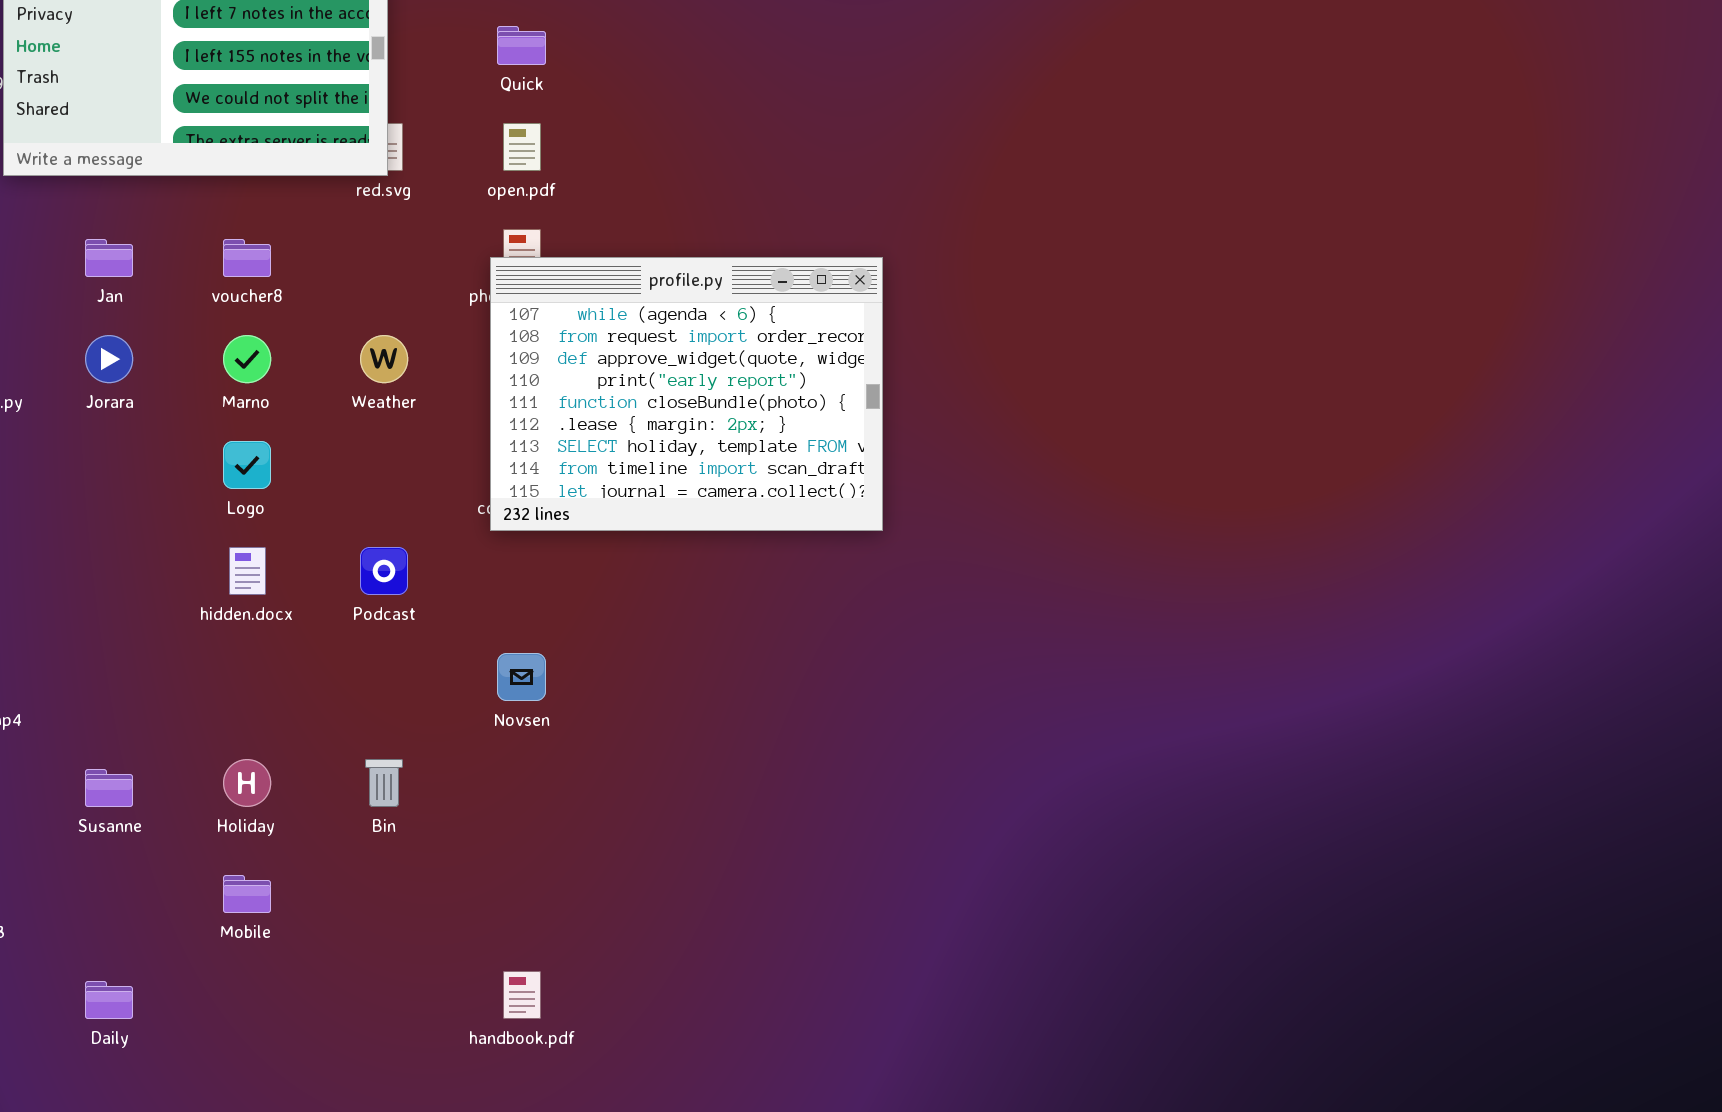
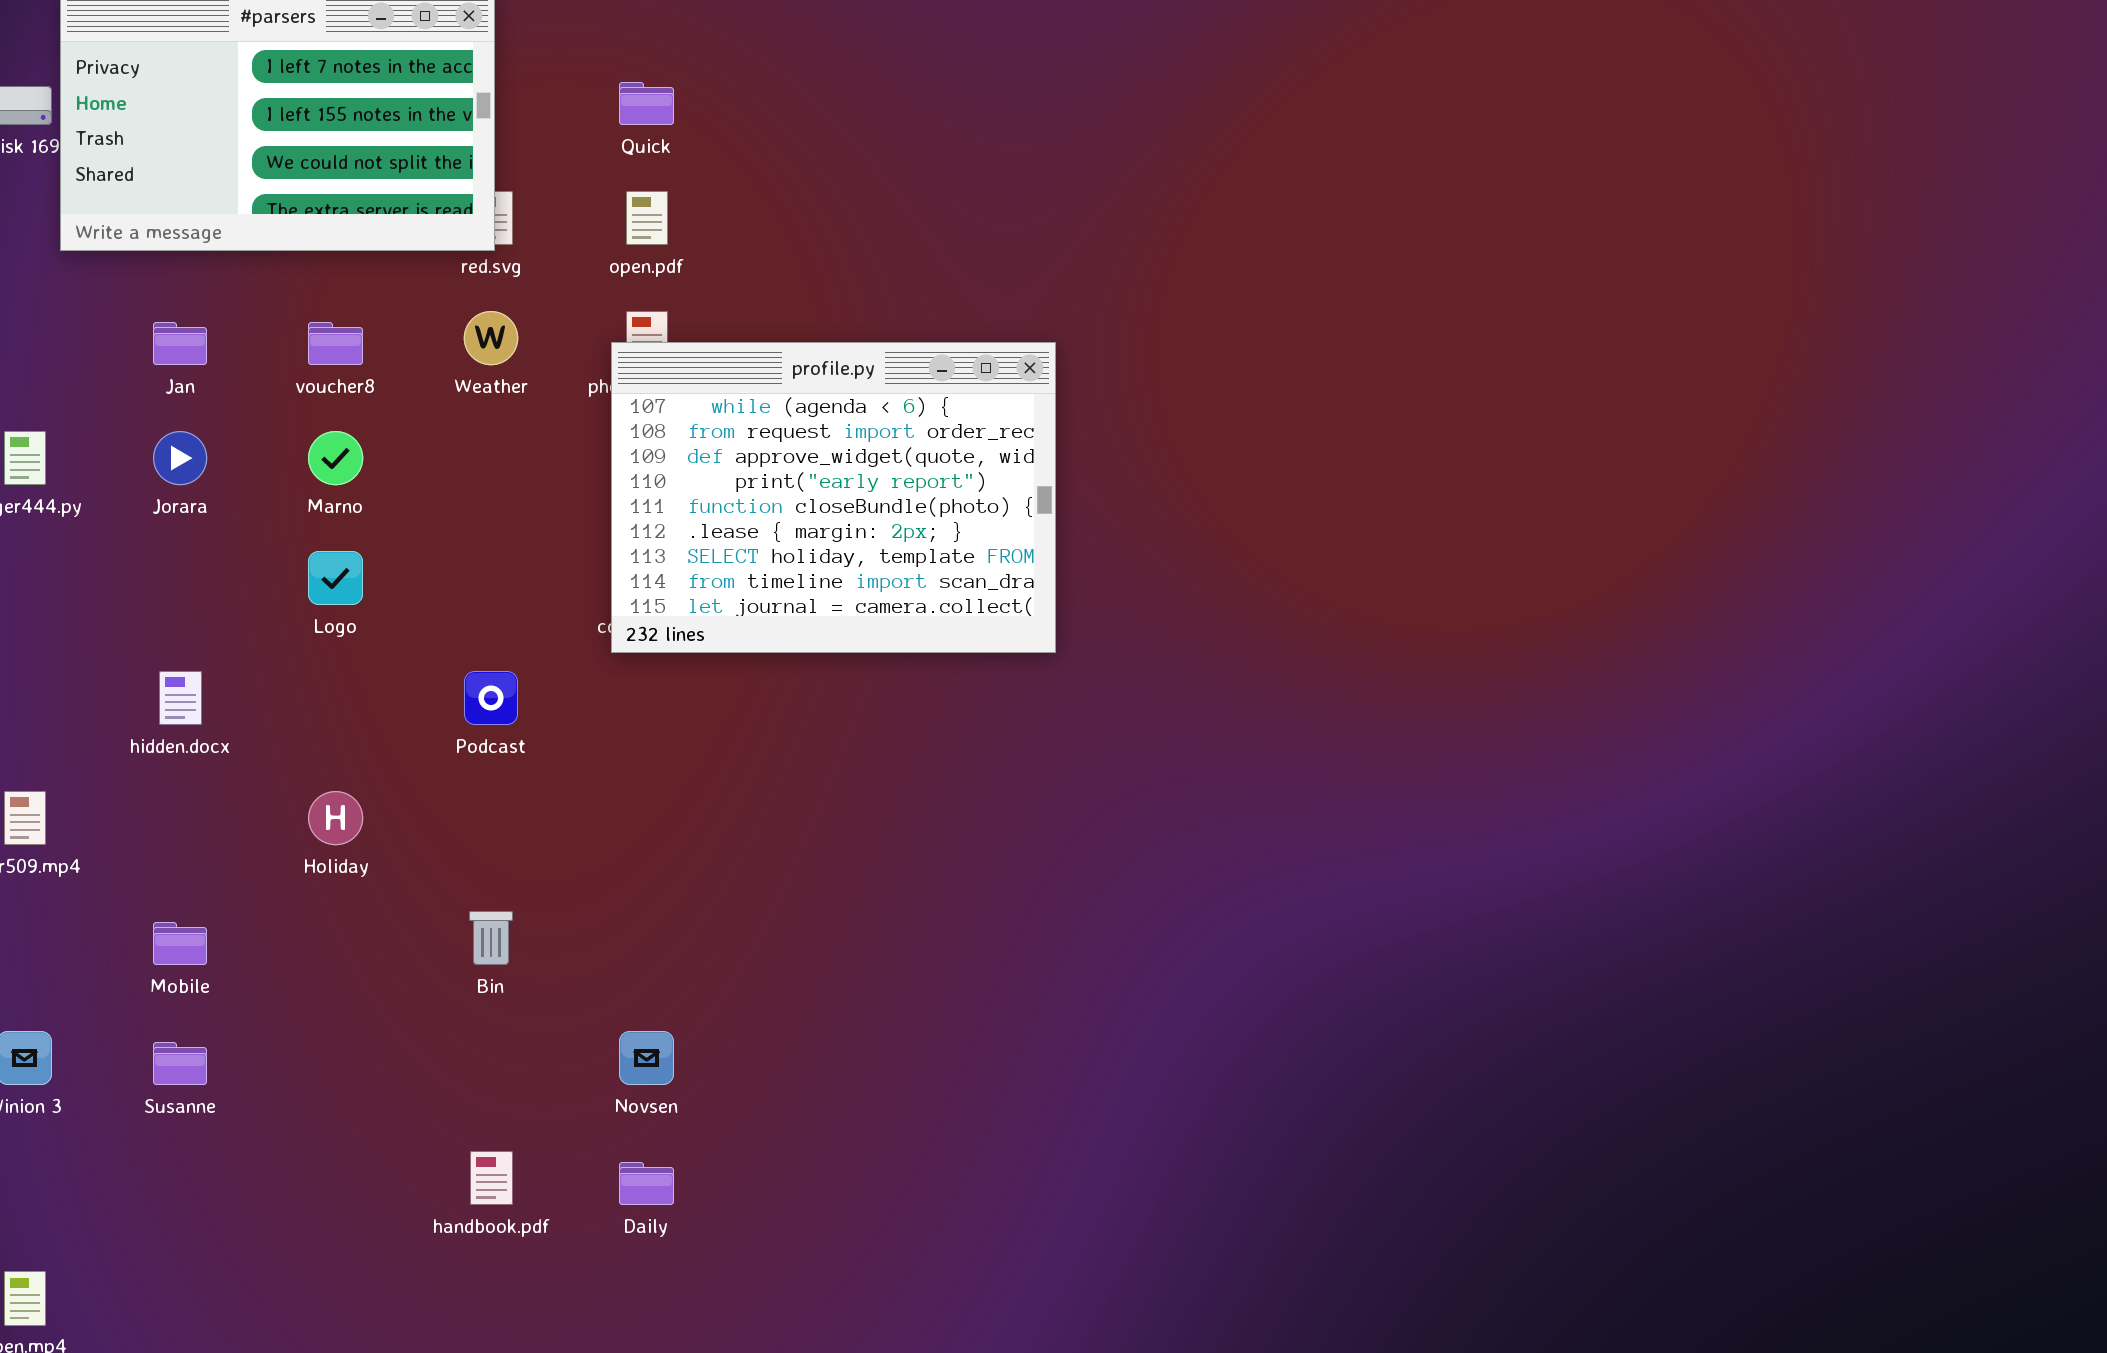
Weather: [360,335,408,383] -> [464,311,518,365], moved
hidden.docx: [229,547,266,595] -> [159,671,202,725], moved
Novsen: [497,653,546,701] -> [619,1031,674,1085], moved
Holiday: [223,759,271,807] -> [308,791,363,845], moved
Susanne: [85,769,133,807] -> [153,1042,207,1085], moved
Mobile: [223,875,271,913] -> [153,922,207,965], moved
handbook.pdf: [503,971,541,1019] -> [470,1151,513,1205], moved
Daily: [85,981,133,1019] -> [619,1162,674,1205], moved

